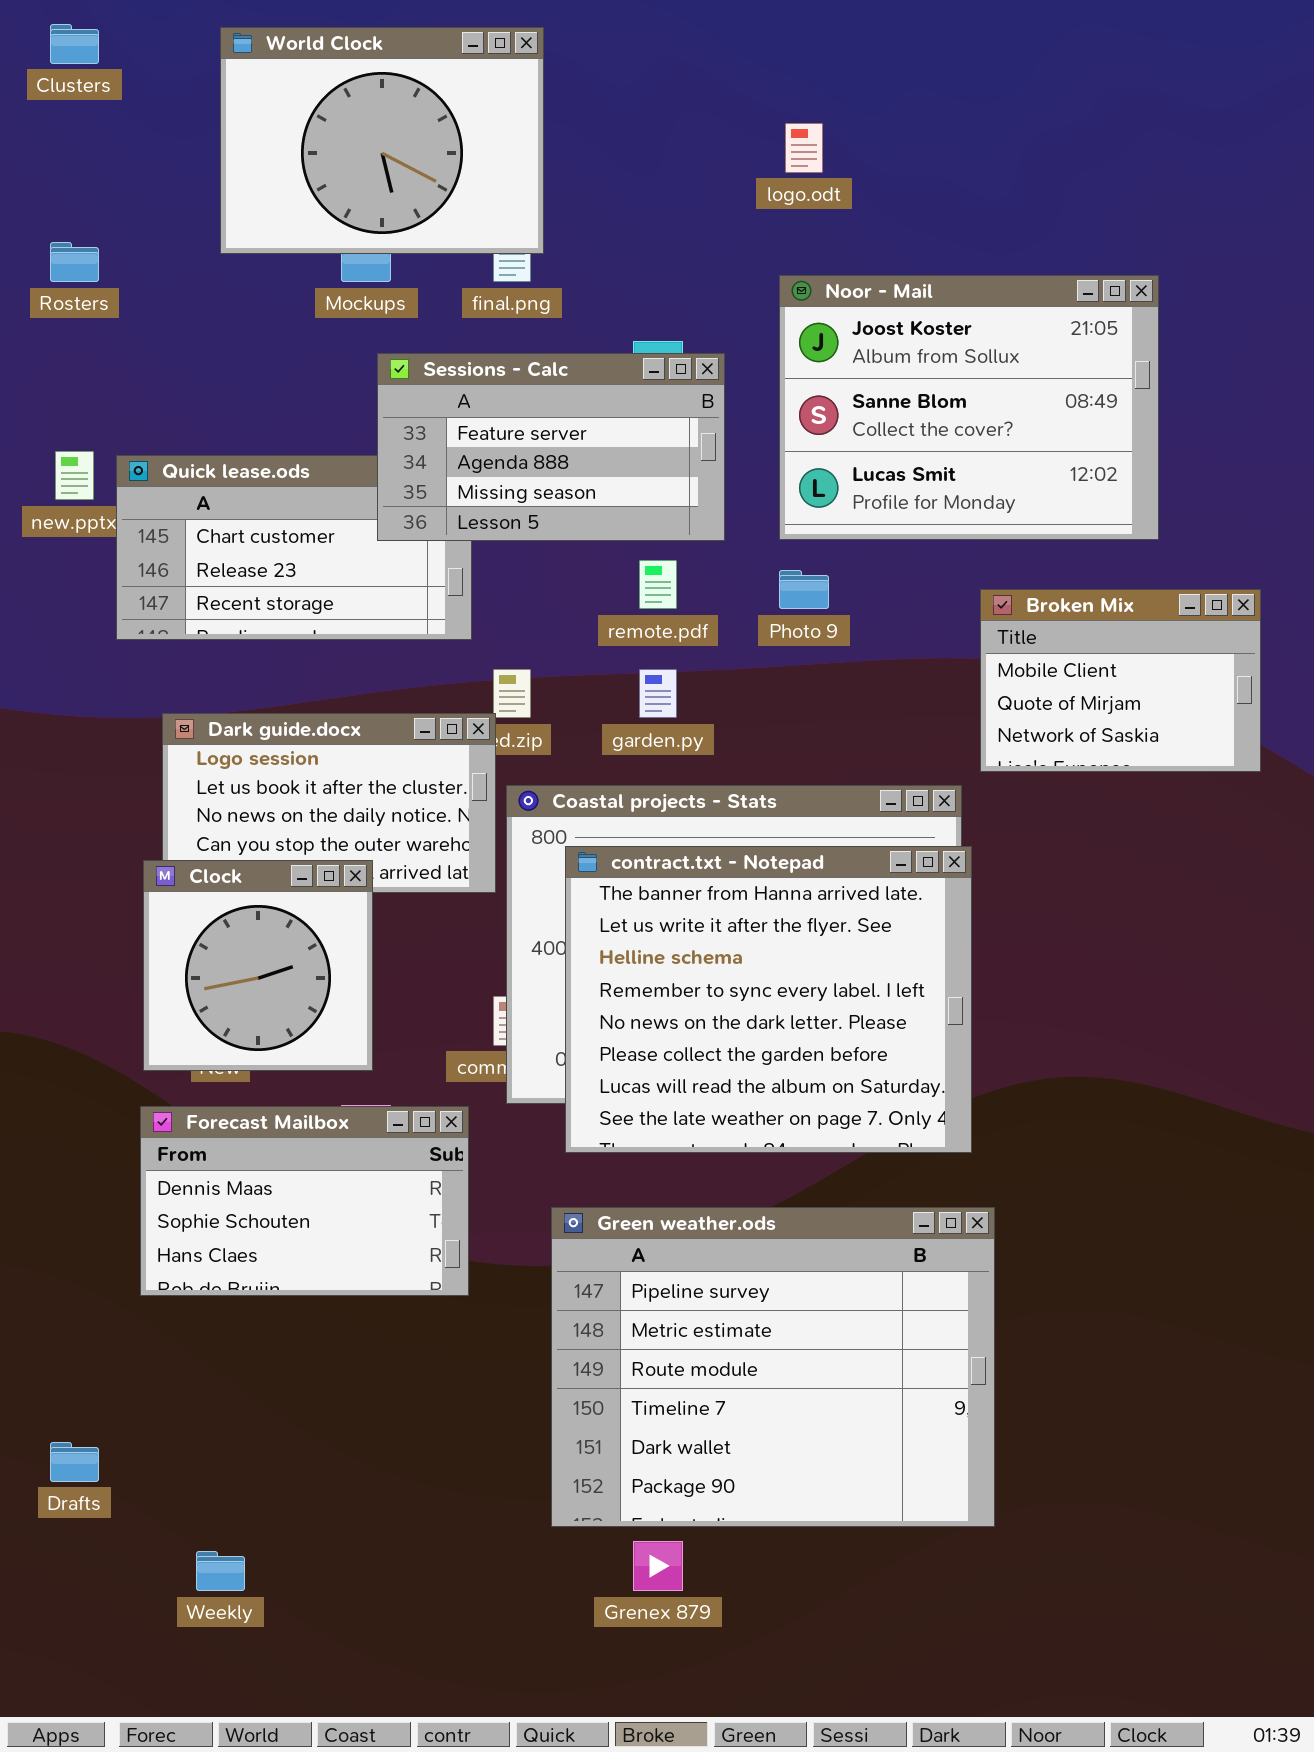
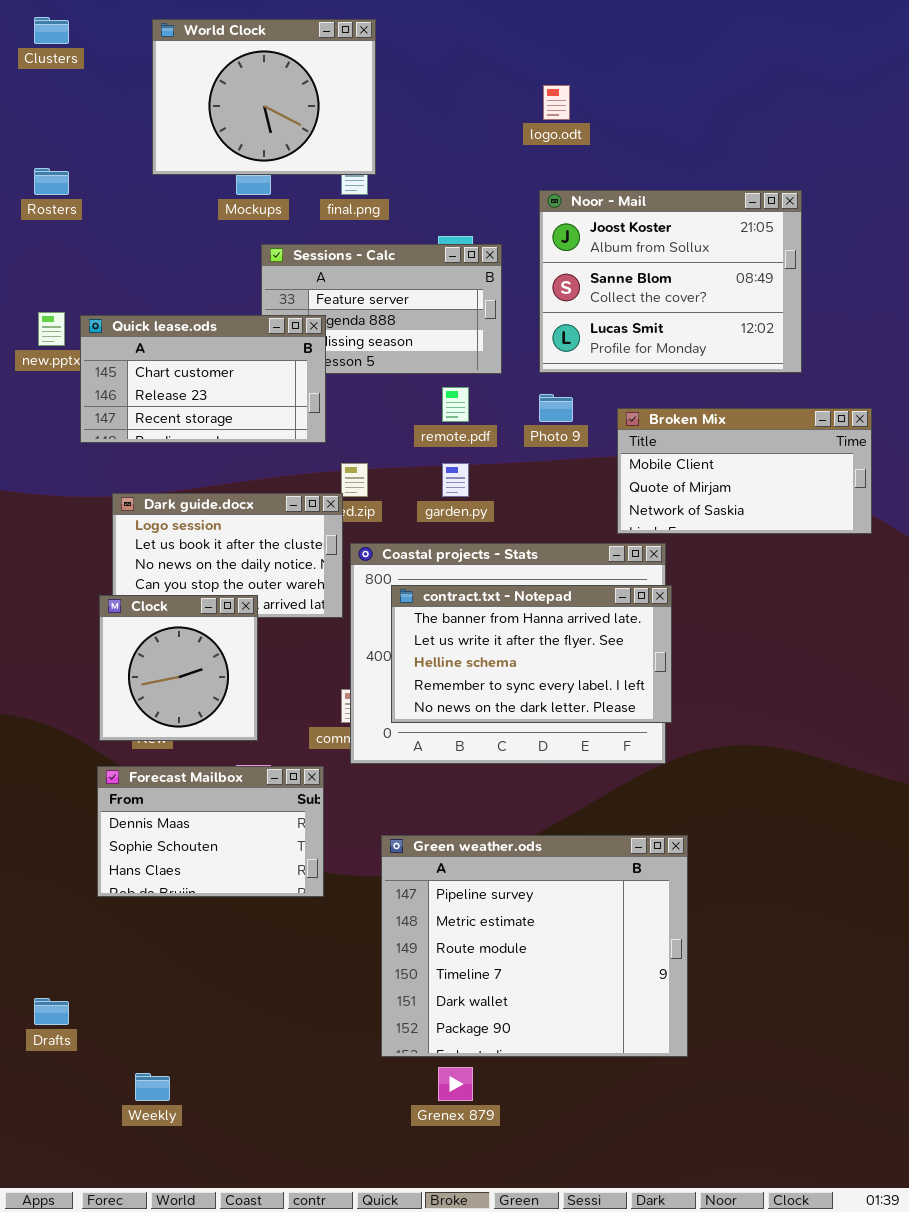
Quick lease.ods: [116,455,472,640] -> [80,315,326,443], raised
Broken Mix: [980,589,1261,772] -> [617,408,872,534], resized
contract.txt - Notepad: [565,846,972,1153] -> [391,585,672,723], resized

